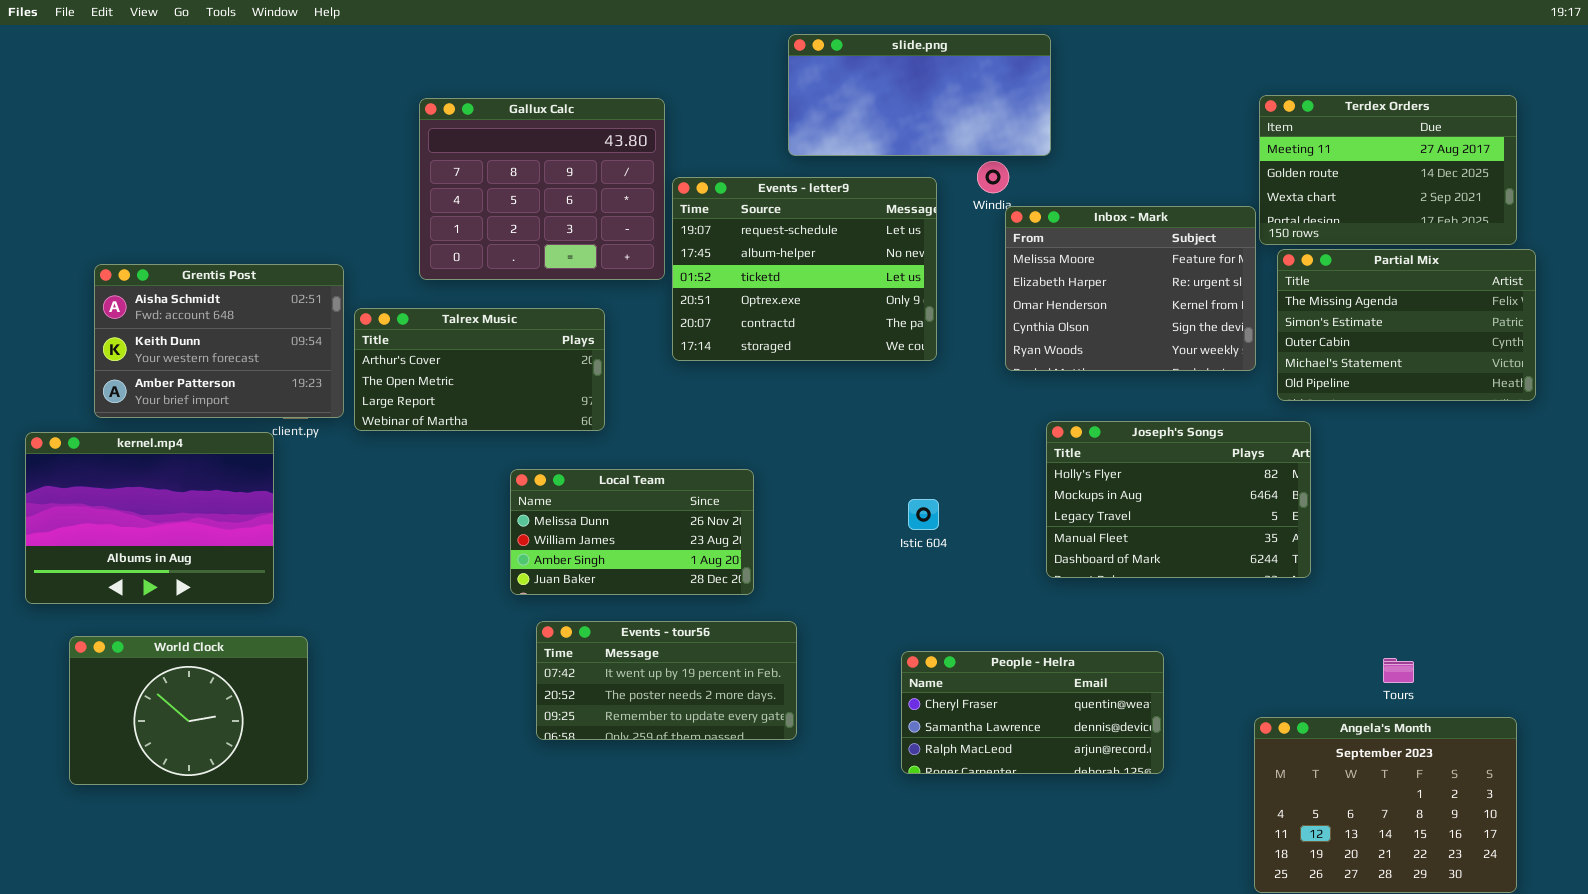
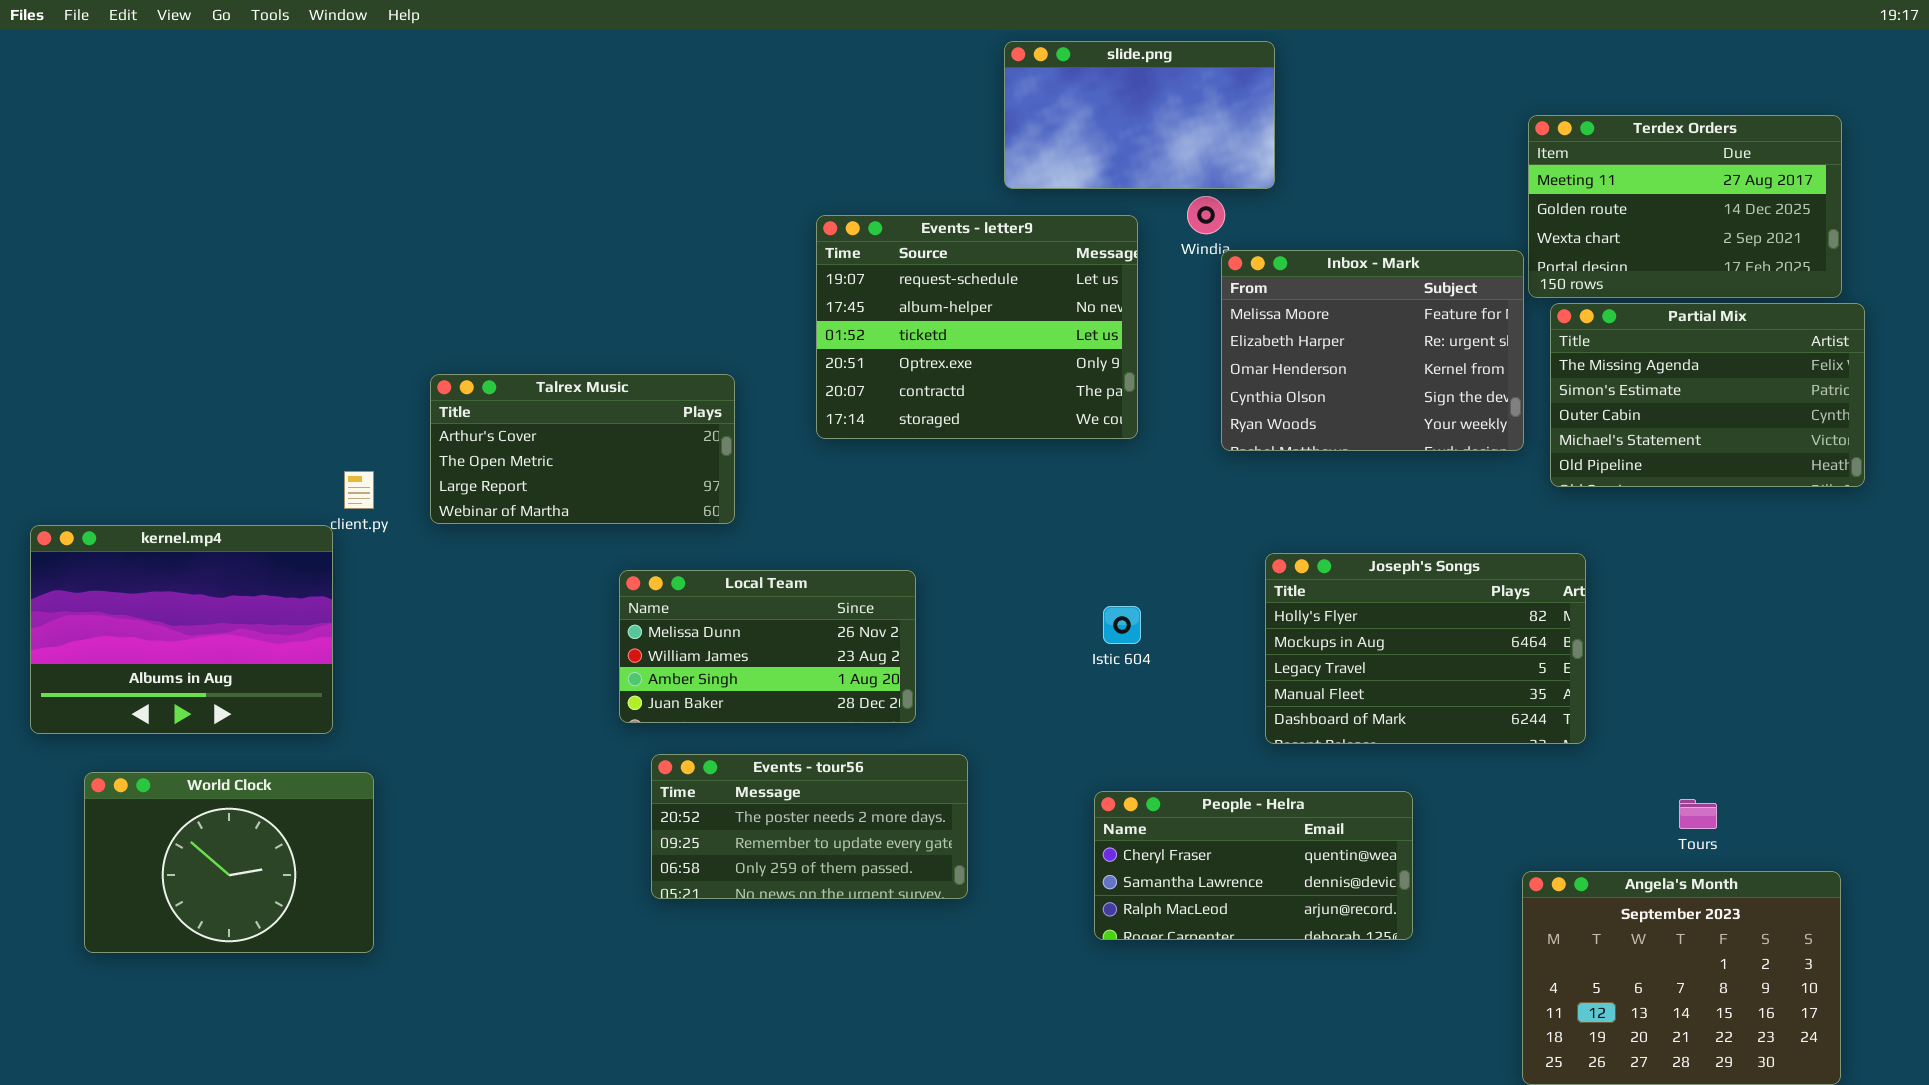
slide.png: [788,34,1051,156] -> [1004,41,1275,189], resized
Gallux Calc: [419,98,665,280] -> none, closed
Grentis Post: [94,264,344,418] -> none, closed
Joseph's Songs: [1046,421,1311,578] -> [1265,553,1586,744], moved
Events - tour56: [536,621,797,740] -> [651,754,968,899], scrolled down 1 row

